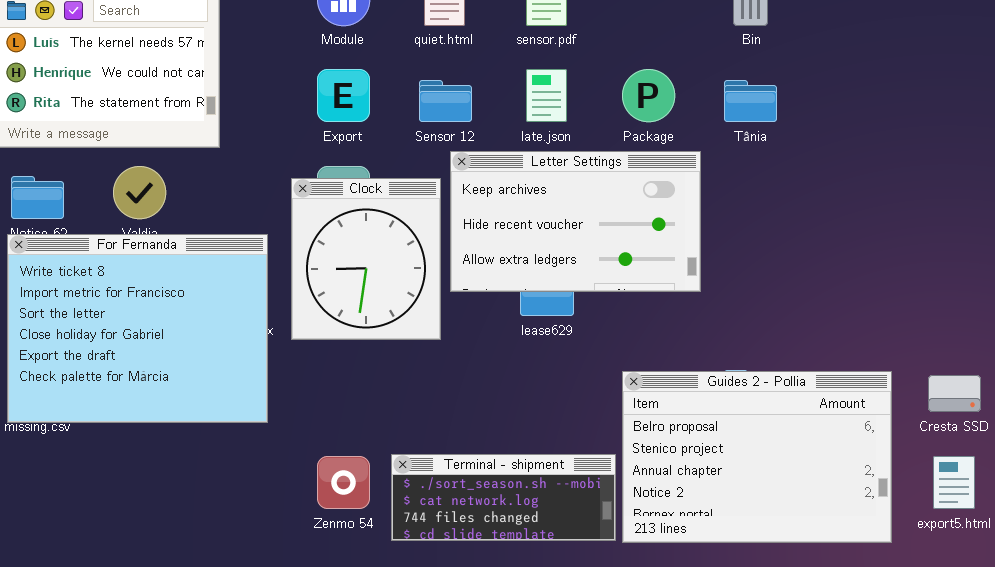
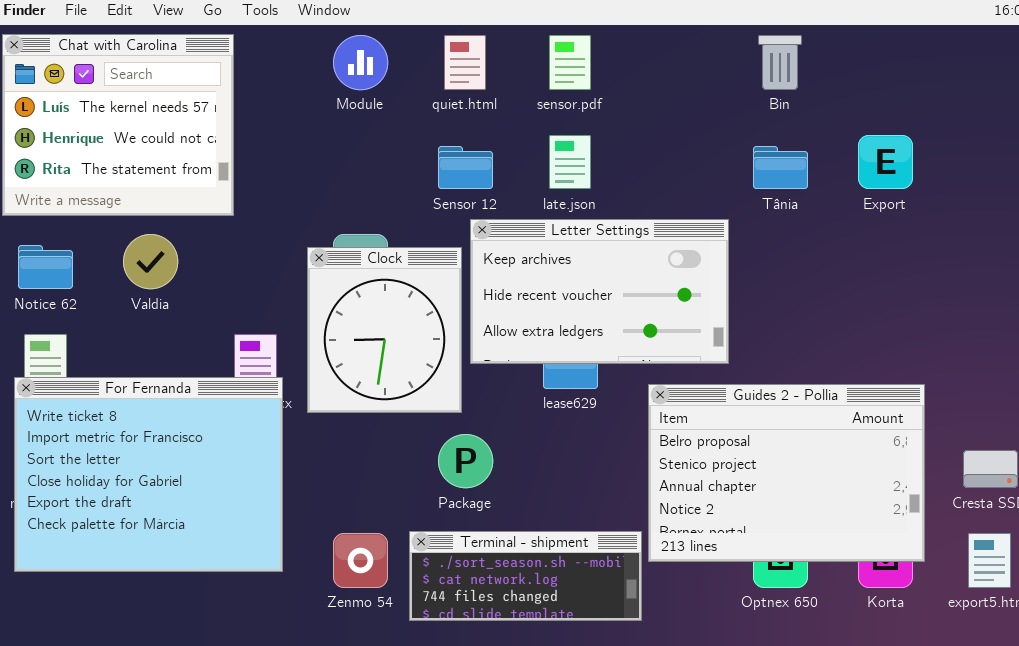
Export: [317,69,370,122] -> [858,135,913,189], moved
Package: [622,69,675,122] -> [438,434,493,488], moved
For Fernanda: [7,234,268,423] -> [14,377,283,572], moved
Guides 2 - Pollia: [622,371,892,543] -> [648,384,925,562], moved

